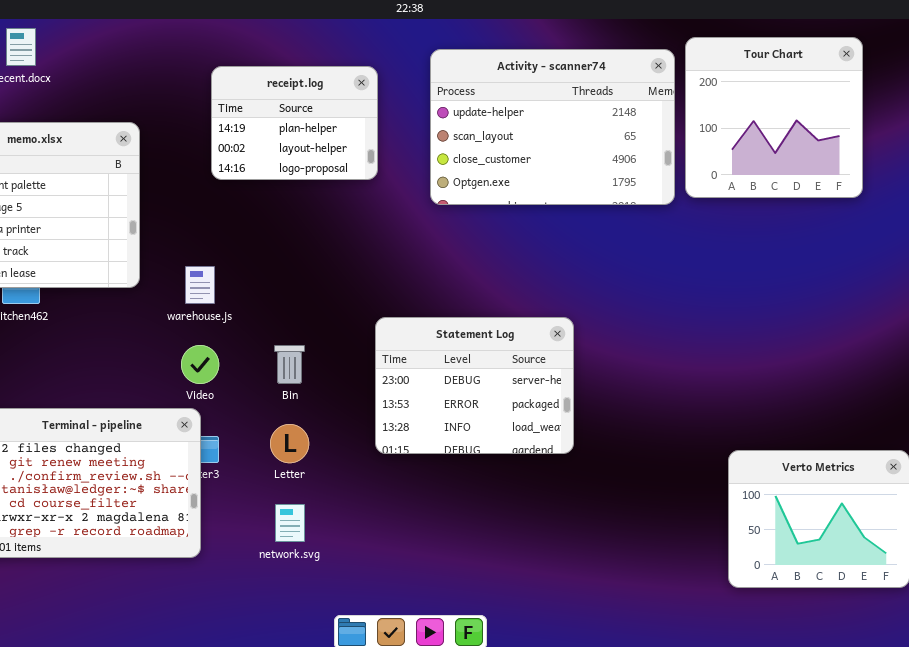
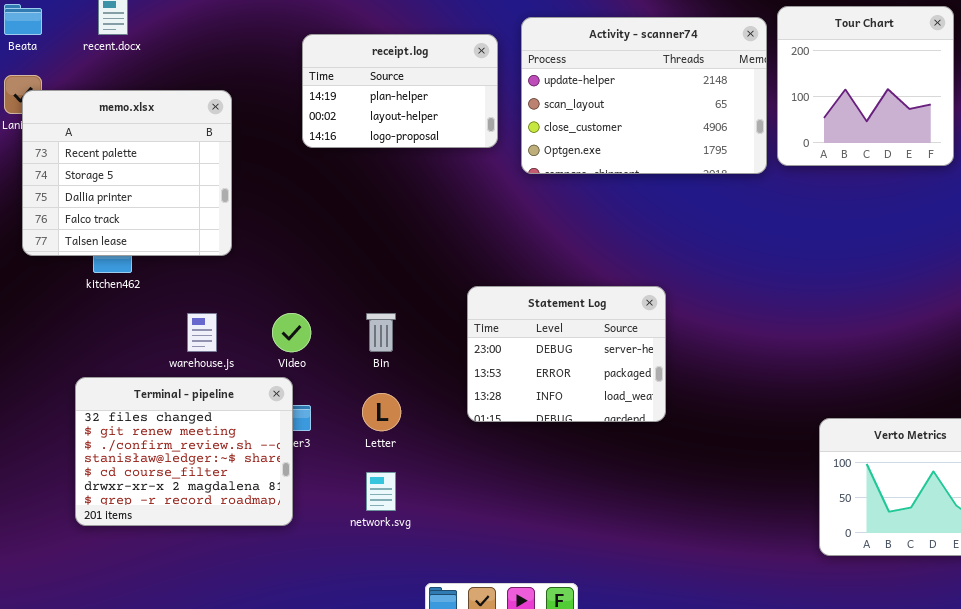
receipt.log: [211,66,378,180] -> [302,34,498,148], resized
warehouse.js: [185,266,215,304] -> [187,313,217,352], moved

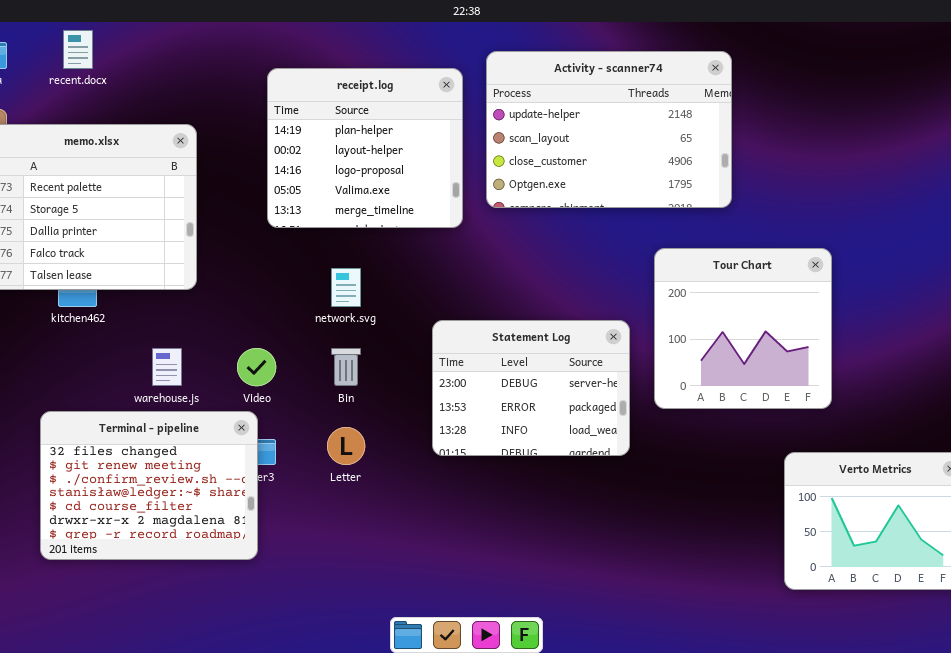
Tour Chart: [777,6,954,166] -> [654,248,832,409], moved
receipt.log: [302,34,498,148] -> [267,68,463,228], resized
network.svg: [366,472,396,511] -> [331,268,361,307], moved

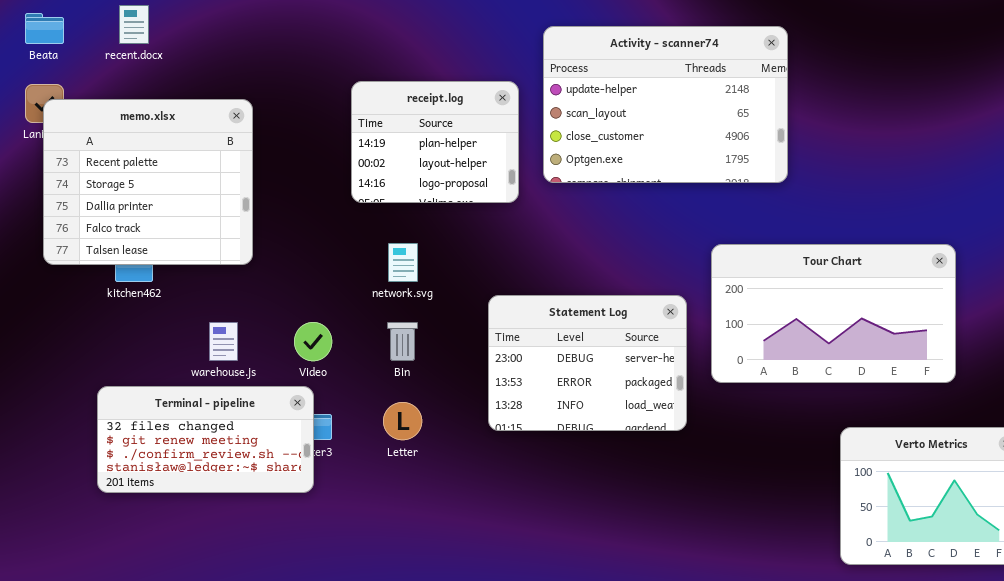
receipt.log: [267,68,463,228] -> [351,81,519,203], resized
Tour Chart: [654,248,832,409] -> [711,244,956,383], resized
Terminal - pipeline: [40,411,258,560] -> [97,386,314,493], resized

